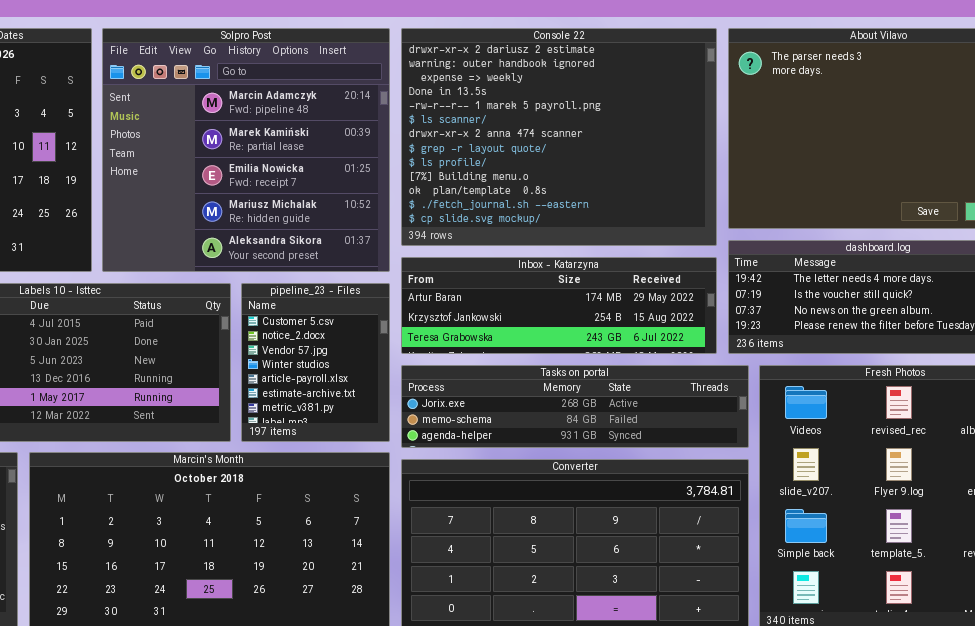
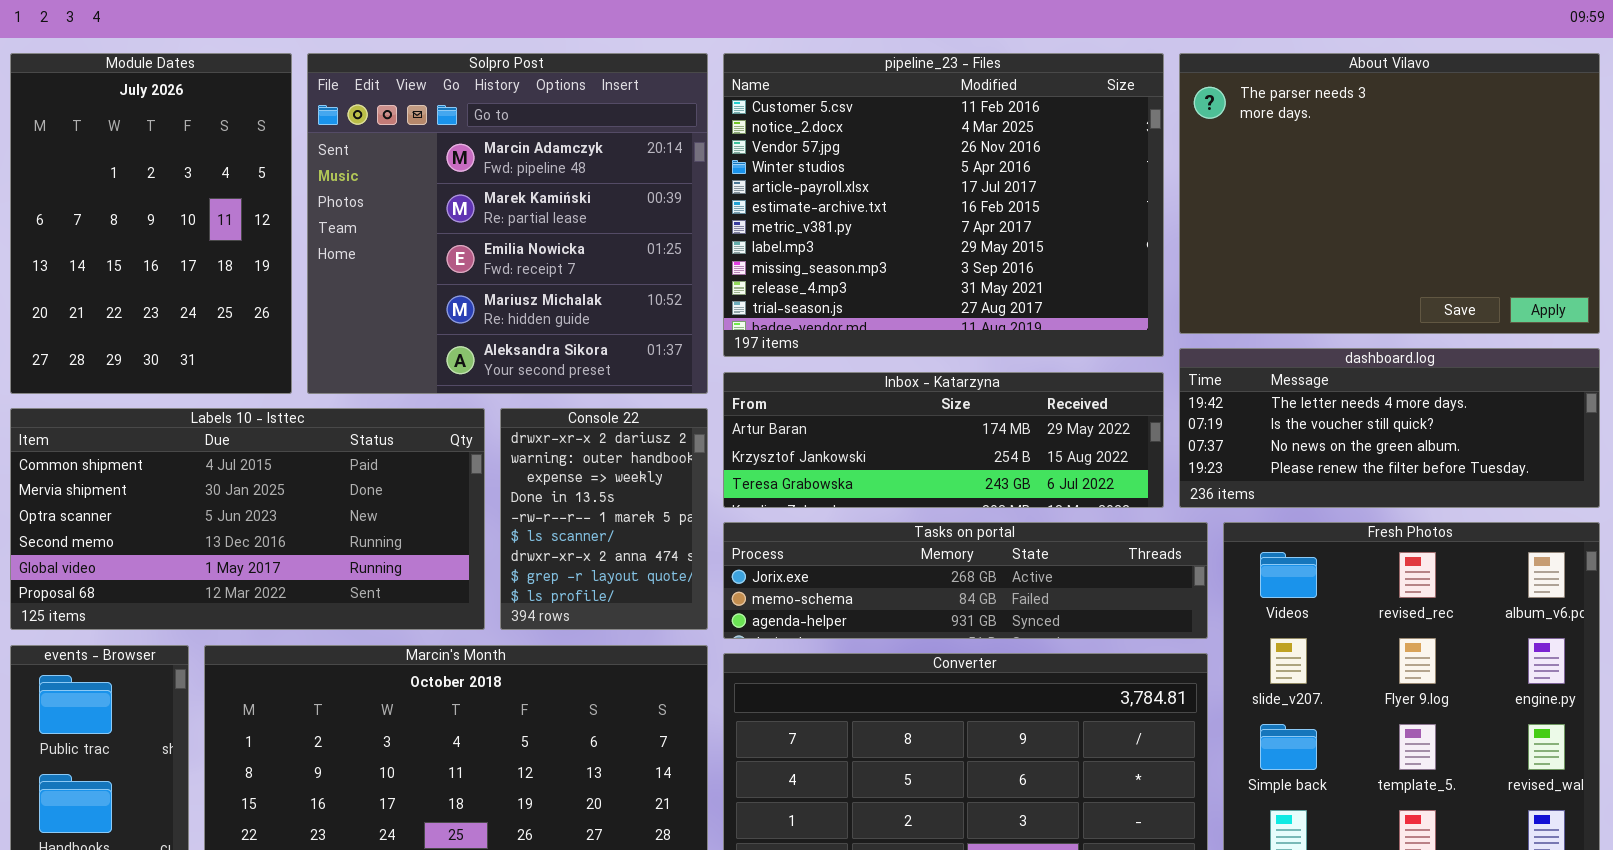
Console 22: [401,28,717,246] -> [500,408,708,630], moved, resized
pipeline_23 - Files: [241,283,390,442] -> [723,53,1164,357], moved, resized

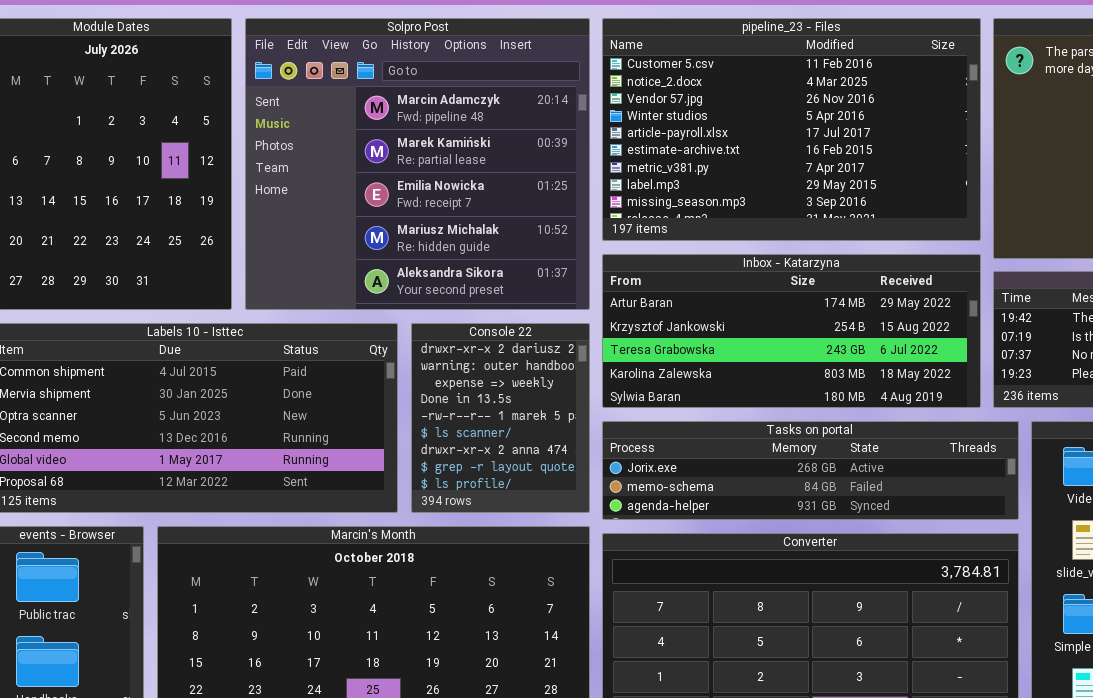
pipeline_23 - Files: [723,53,1164,357] -> [602,18,981,241], resized
Inbox - Katarzyna: [723,372,1164,508] -> [602,254,981,408], resized

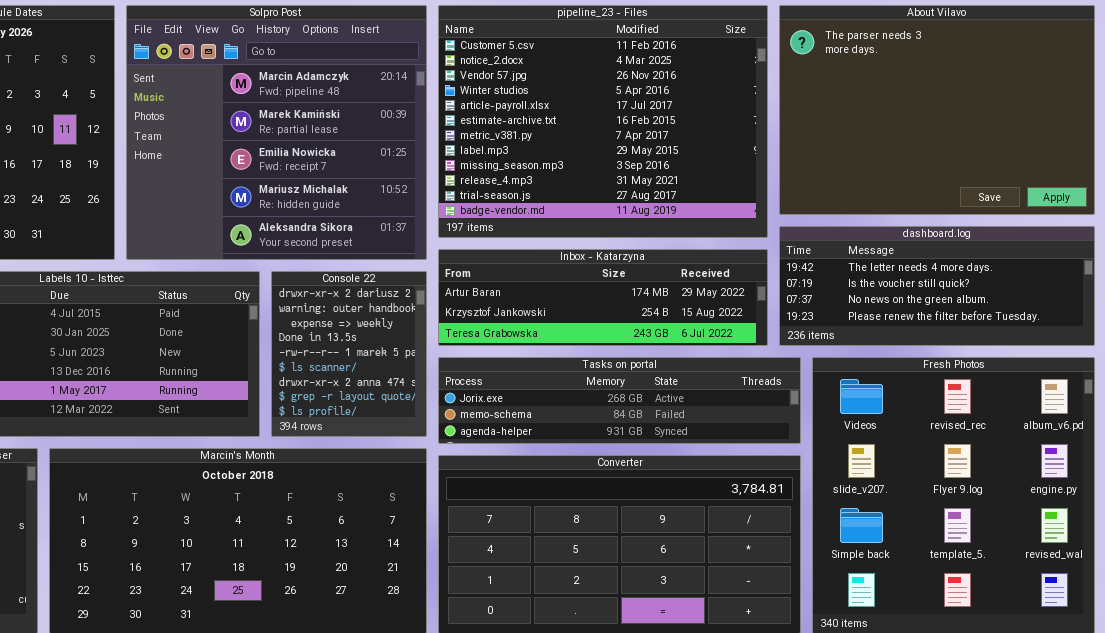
pipeline_23 - Files: [602,18,981,241] -> [438,5,768,238], resized
Inbox - Katarzyna: [602,254,981,408] -> [438,249,768,346], resized

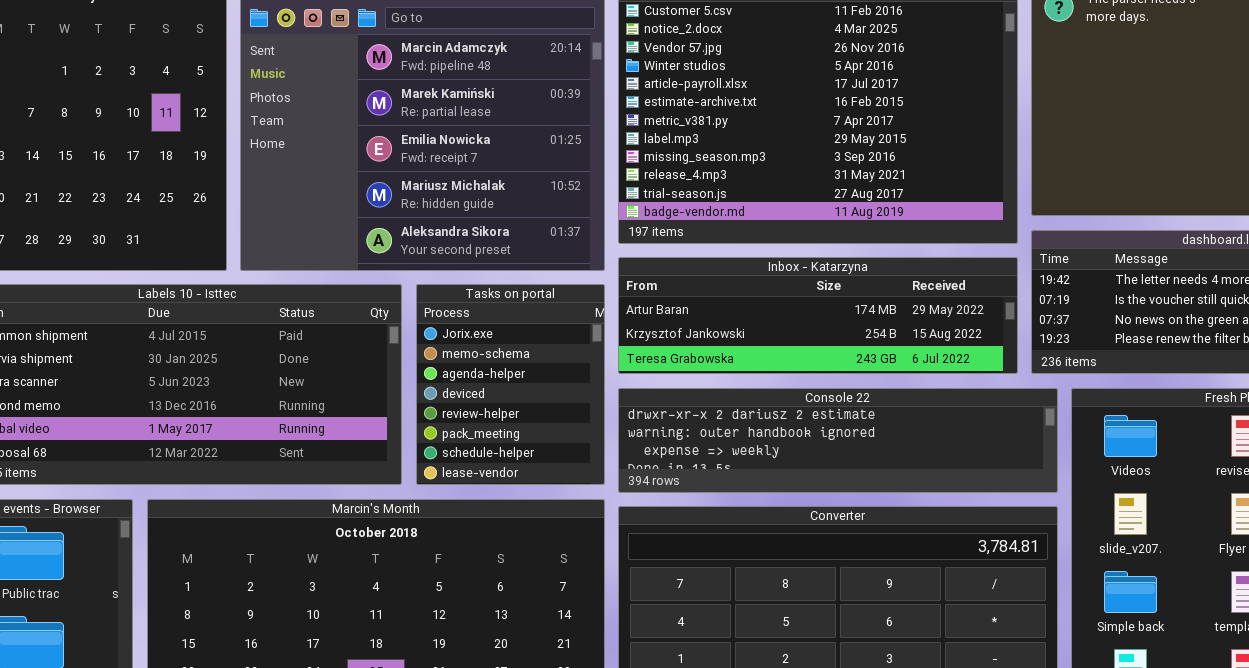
Console 22: [271,271,427,437] -> [618,388,1058,493], moved, resized
Tasks on portal: [438,357,801,444] -> [416,284,605,485], moved, resized

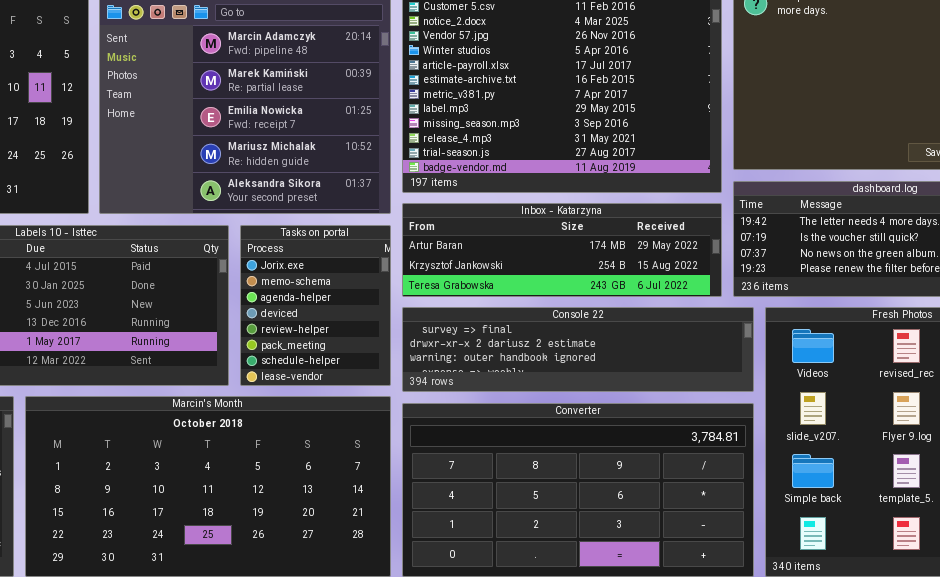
Console 22: [618,388,1058,493] -> [402,307,754,392], scrolled up 1 row

